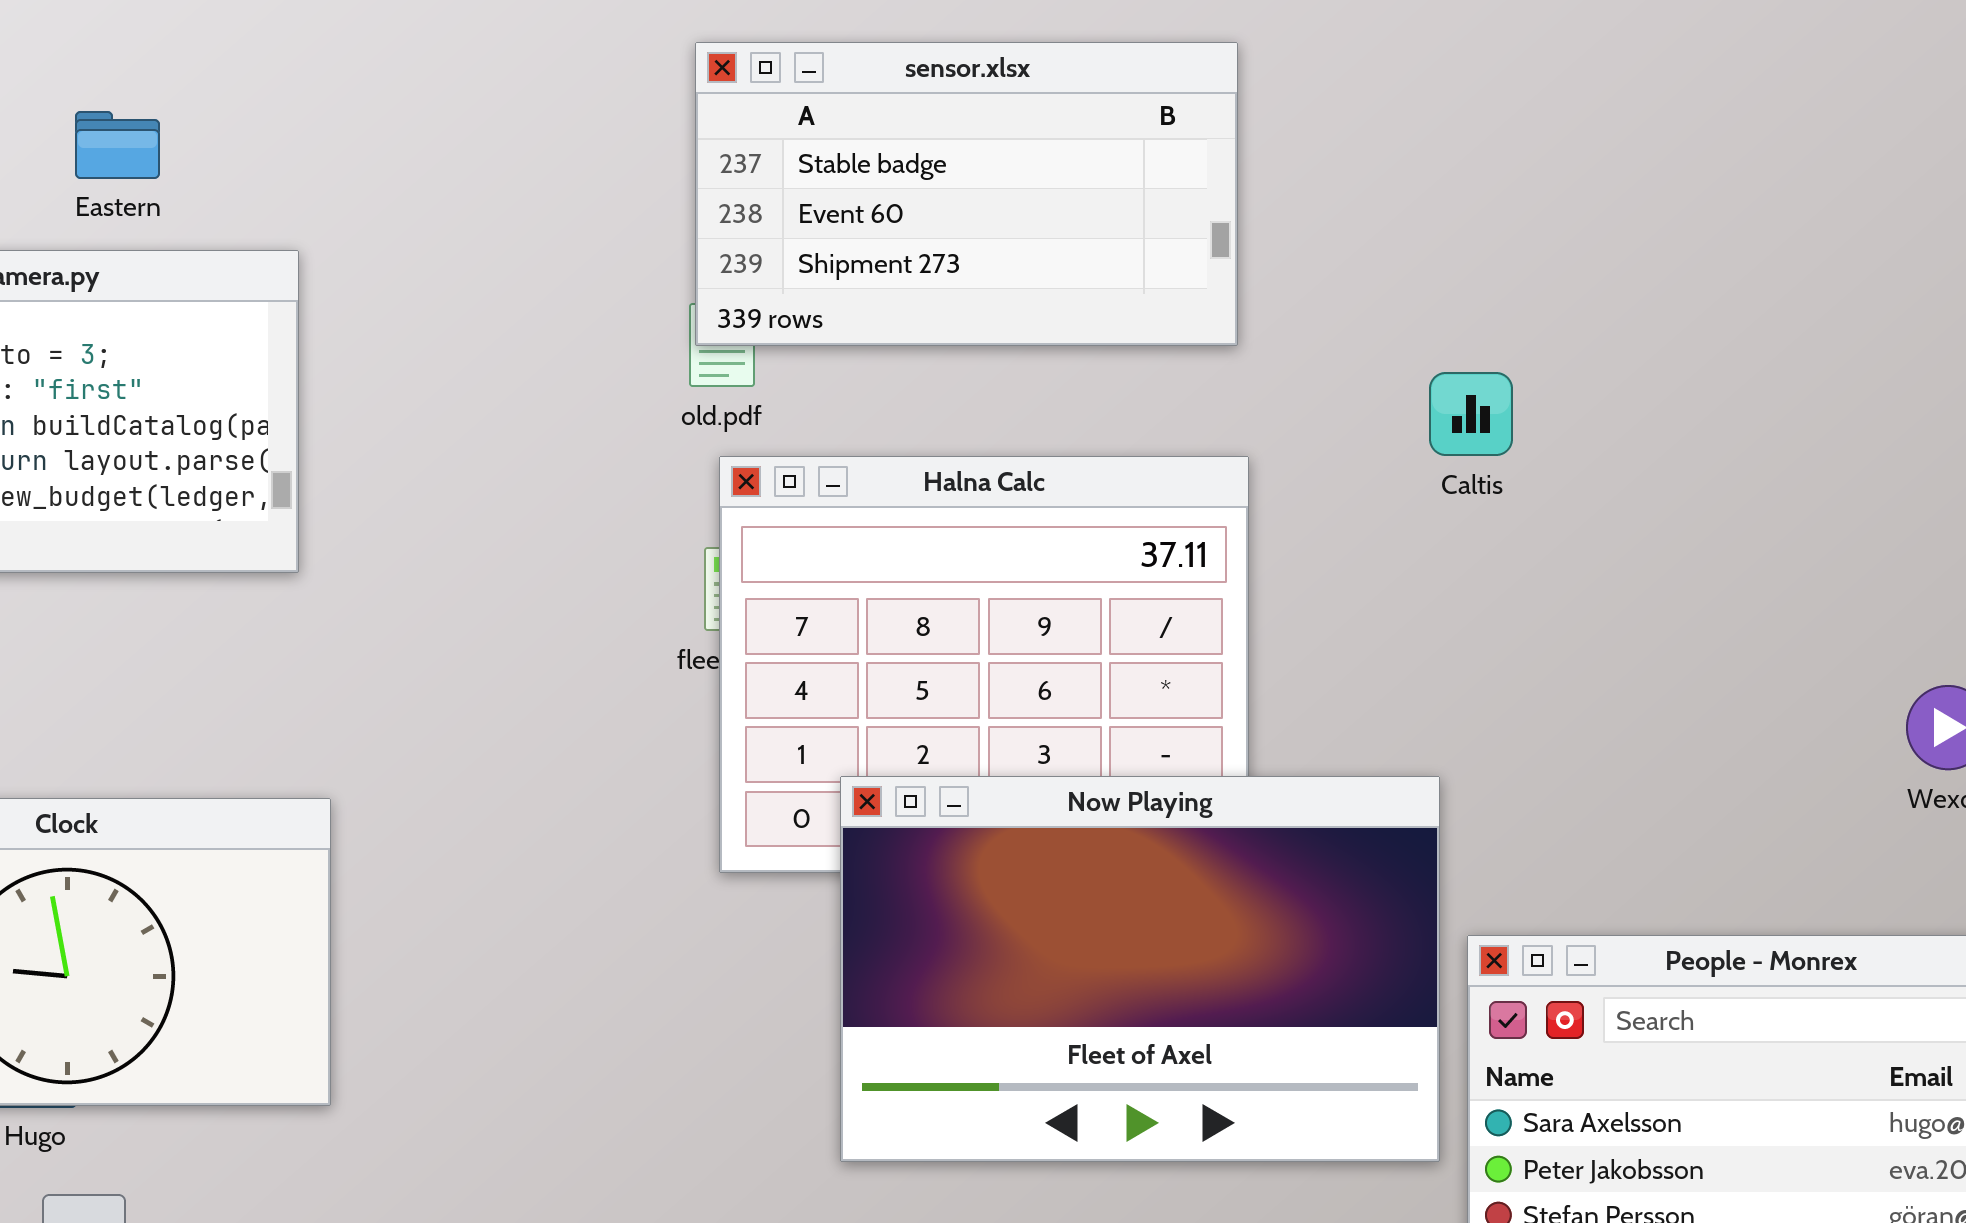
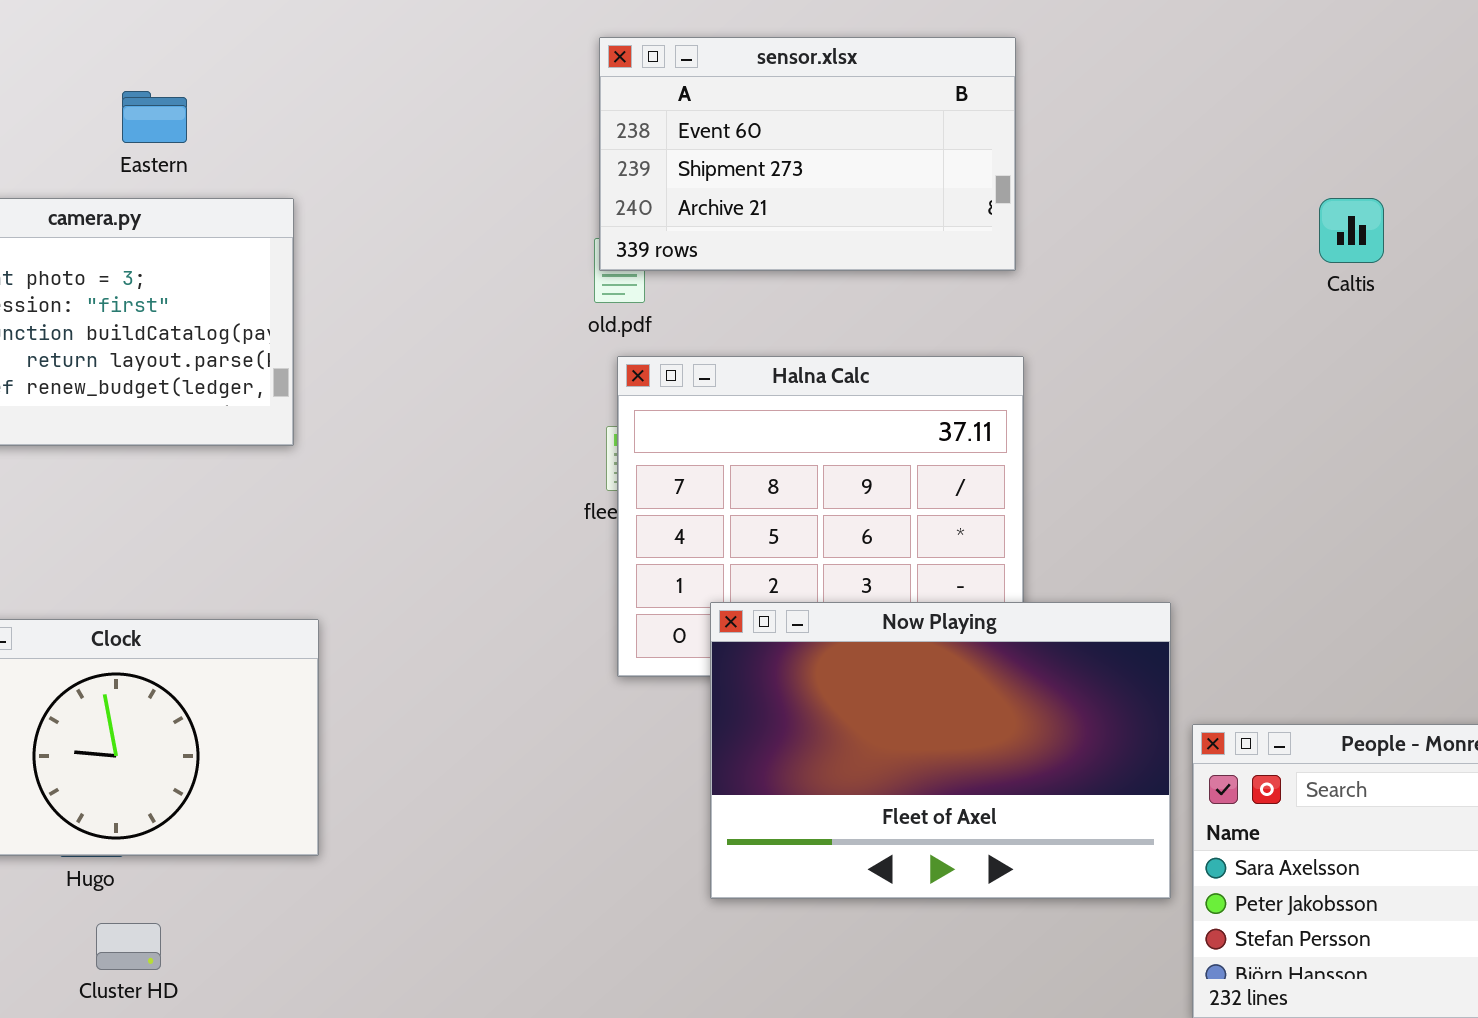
sensor.xlsx: [695,42,1238,346] -> [599,37,1016,271], scrolled down 1 row
Caltis: [1429,372,1513,456] -> [1319,198,1384,263], moved

